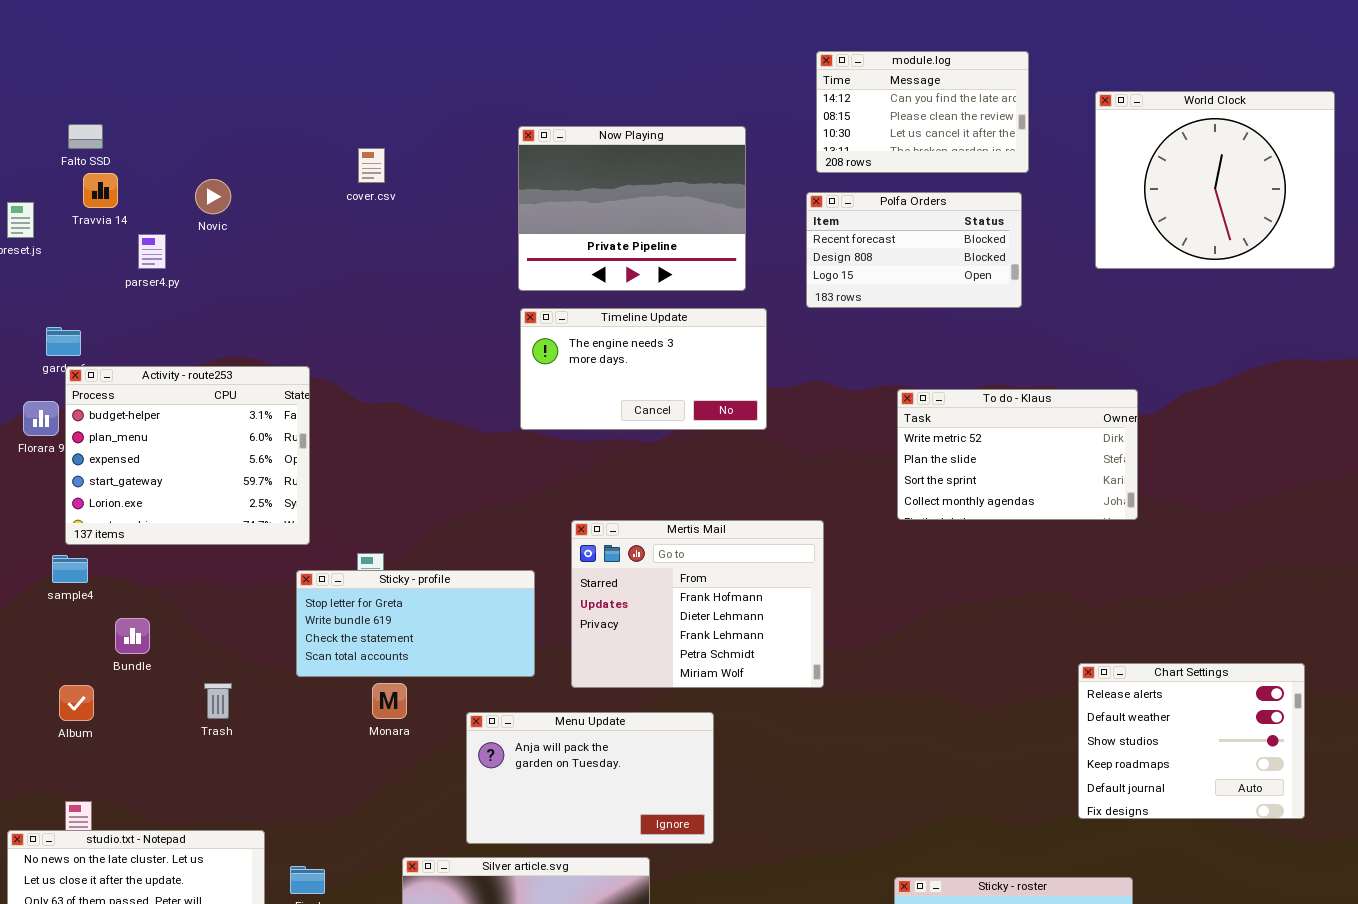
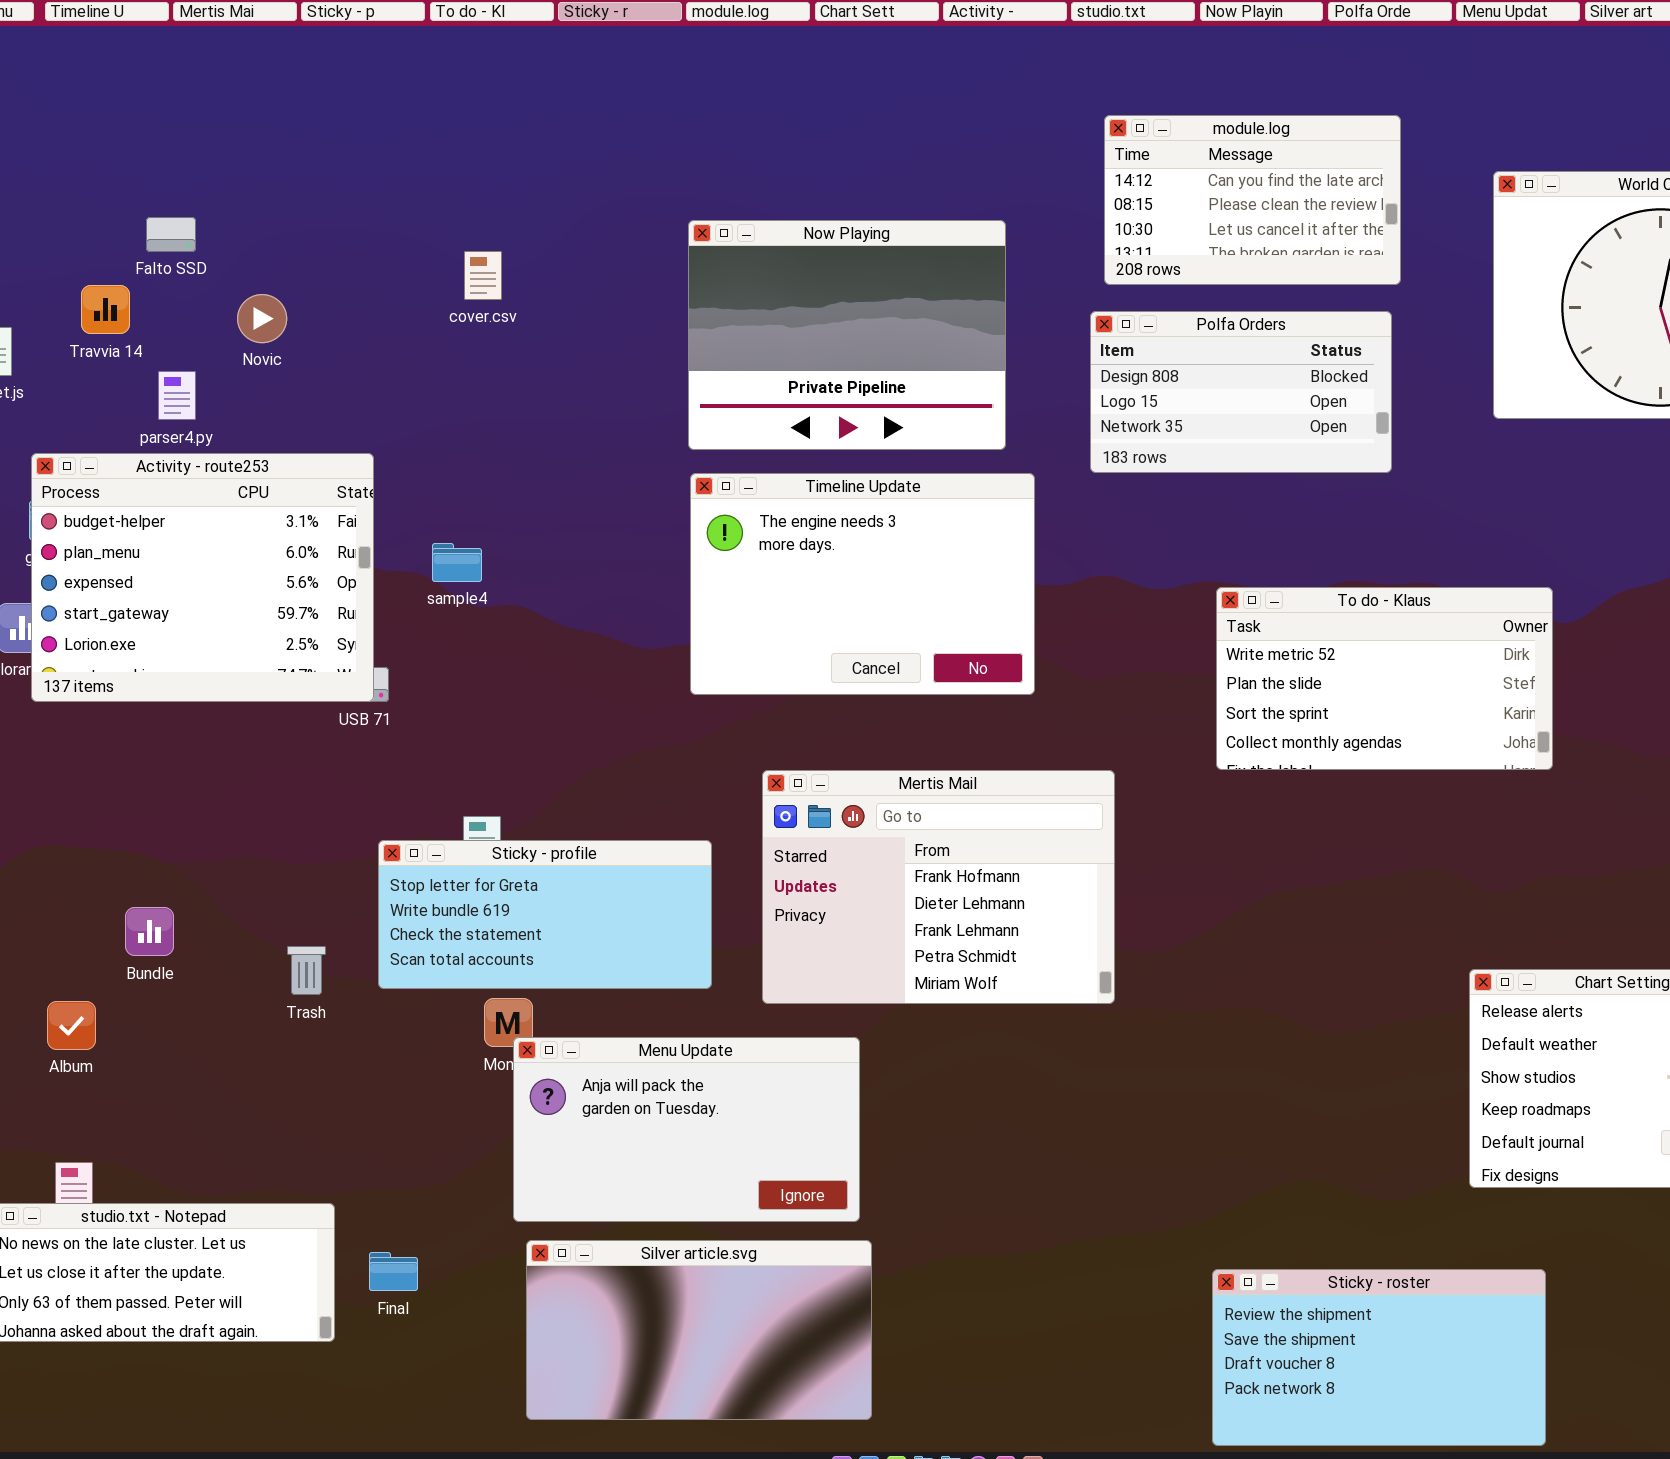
Falto SSD: [68,124,103,149] -> [146,217,196,252], moved
Polfa Orders: [806,192,1022,308] -> [1090,311,1392,473], scrolled down 1 row
Timeline Update: [520,308,767,430] -> [690,473,1035,695], resized
Activity - route253: [65,366,310,545] -> [31,453,374,702], moved
sample4: [52,555,88,583] -> [432,543,482,582], moved
Trash: [204,683,232,719] -> [287,946,326,995], moved
Menu Update: [466,712,714,844] -> [513,1037,860,1222], moved

